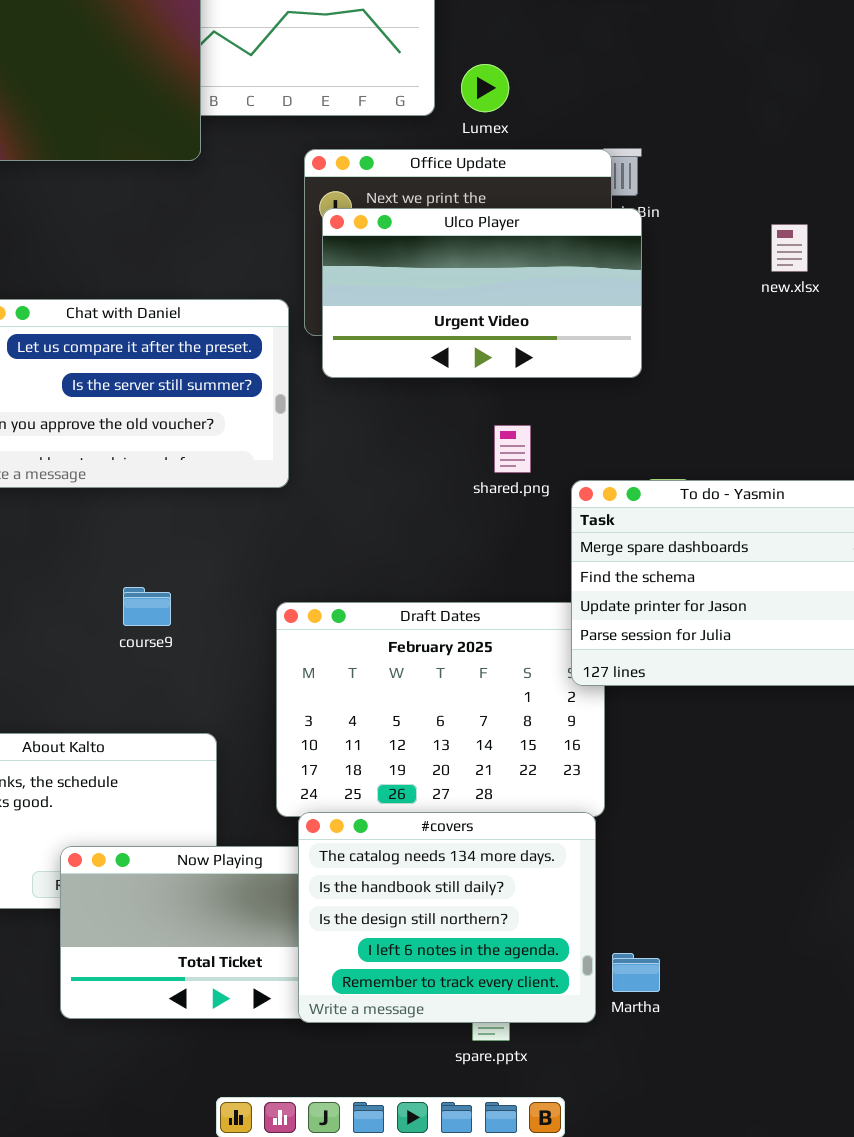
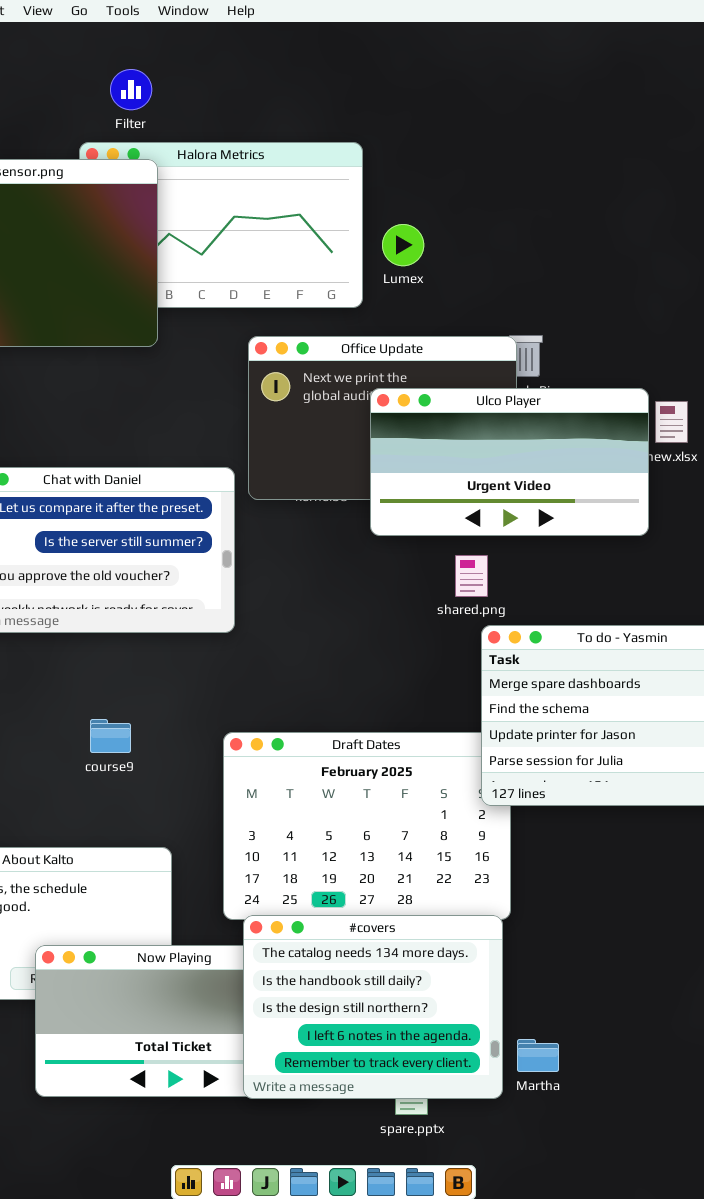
Lumex: [461,64,509,112] -> [382,224,424,266], moved
Ulco Player: [322,208,642,378] -> [370,388,649,536], moved
shared.png: [494,425,531,473] -> [455,555,488,597], moved

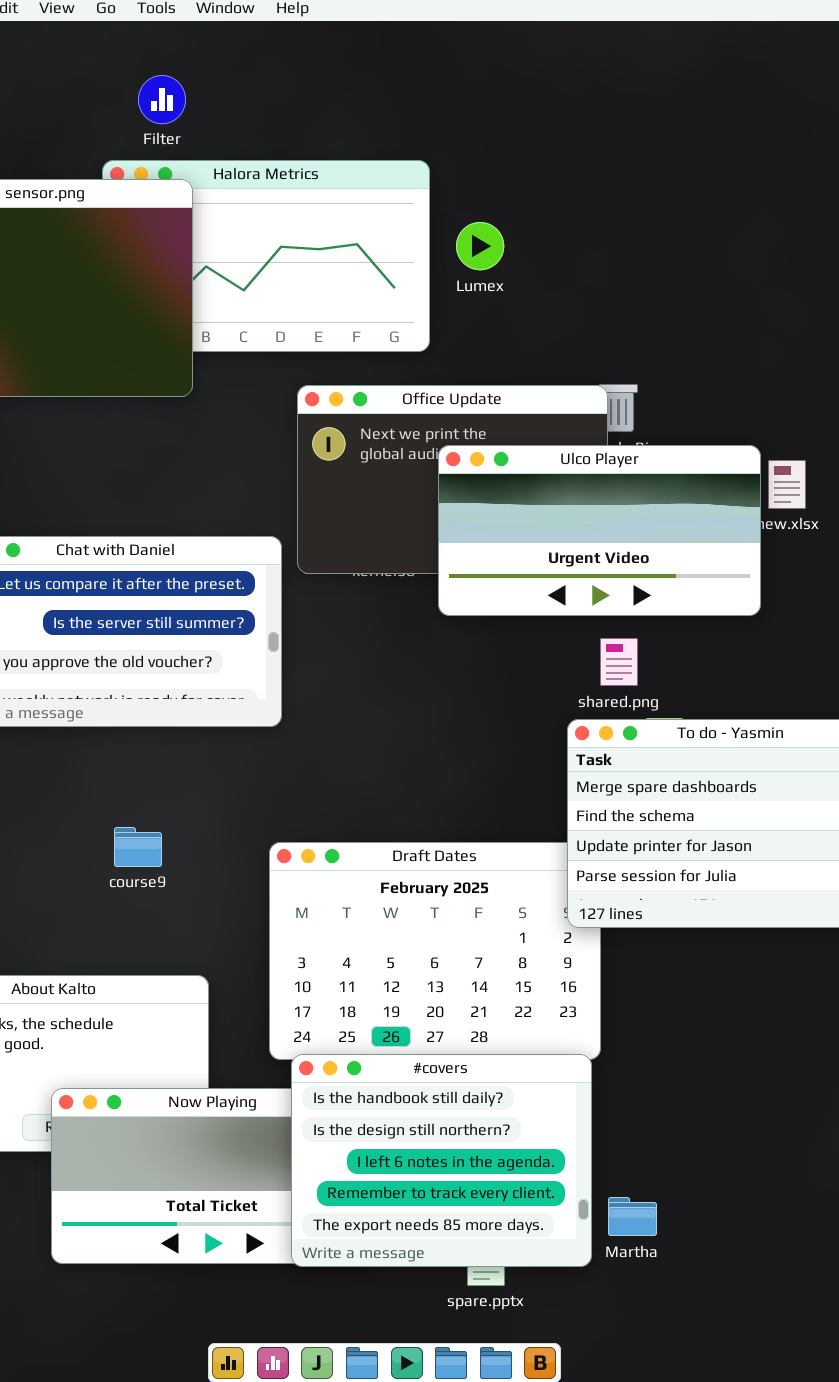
Lumex: [382,224,424,266] -> [456,222,504,270], moved
shared.png: [455,555,488,597] -> [600,638,638,686], moved
#covers: [243,915,503,1099] -> [291,1054,592,1267], scrolled down 1 row

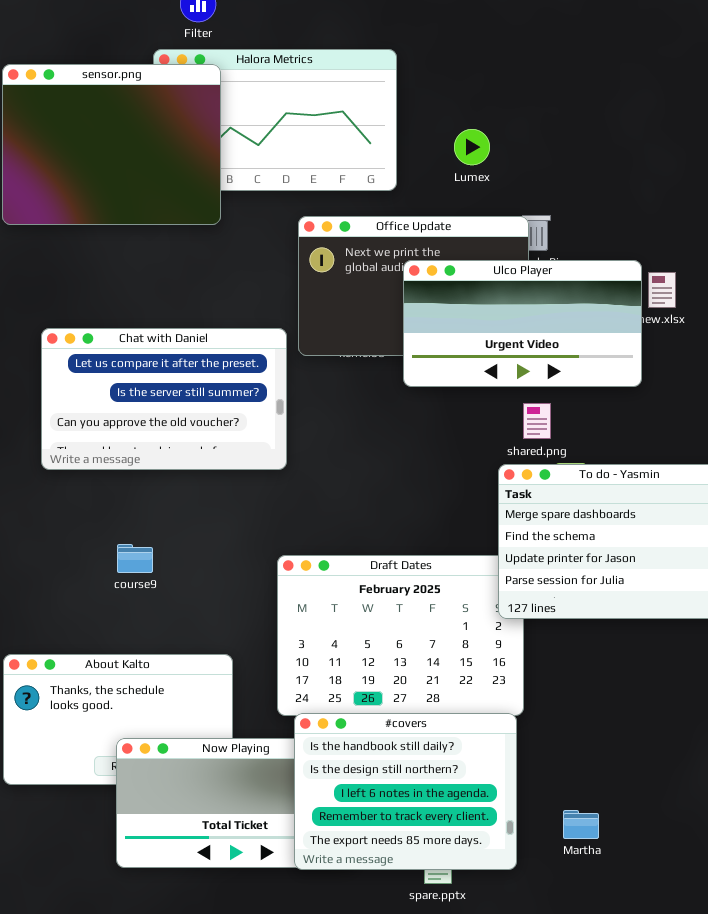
Lumex: [456,222,504,270] -> [454,129,490,165], moved
course9: [114,827,162,867] -> [117,544,153,573], moved
Martha: [608,1197,657,1236] -> [563,810,599,839], moved

